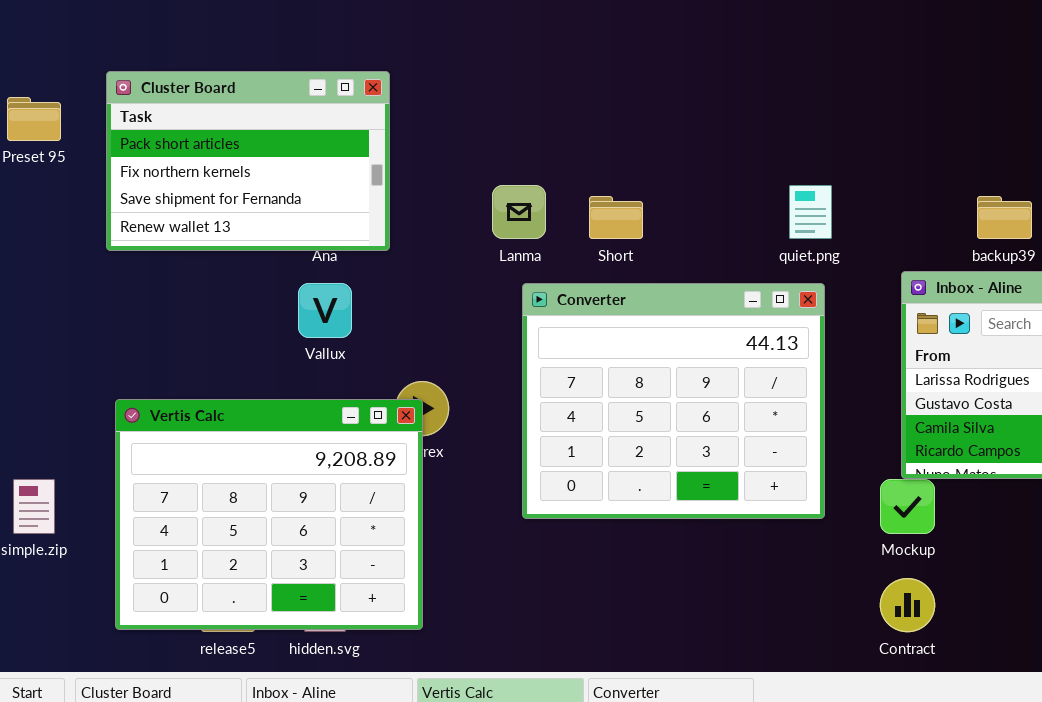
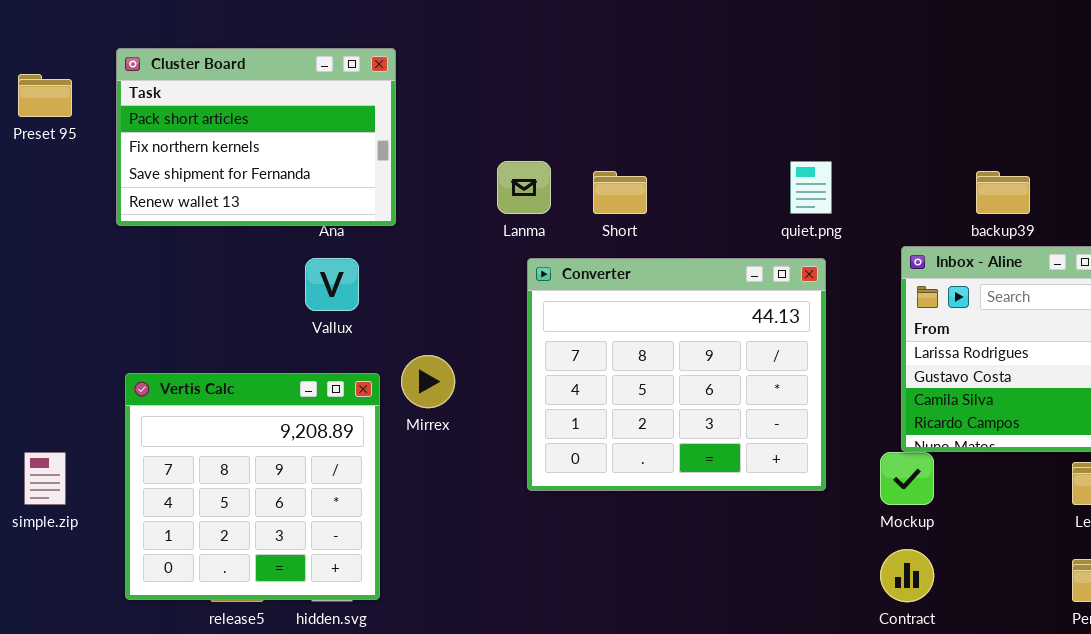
Vertis Calc: [115,399,423,630] -> [125,373,380,600], resized

